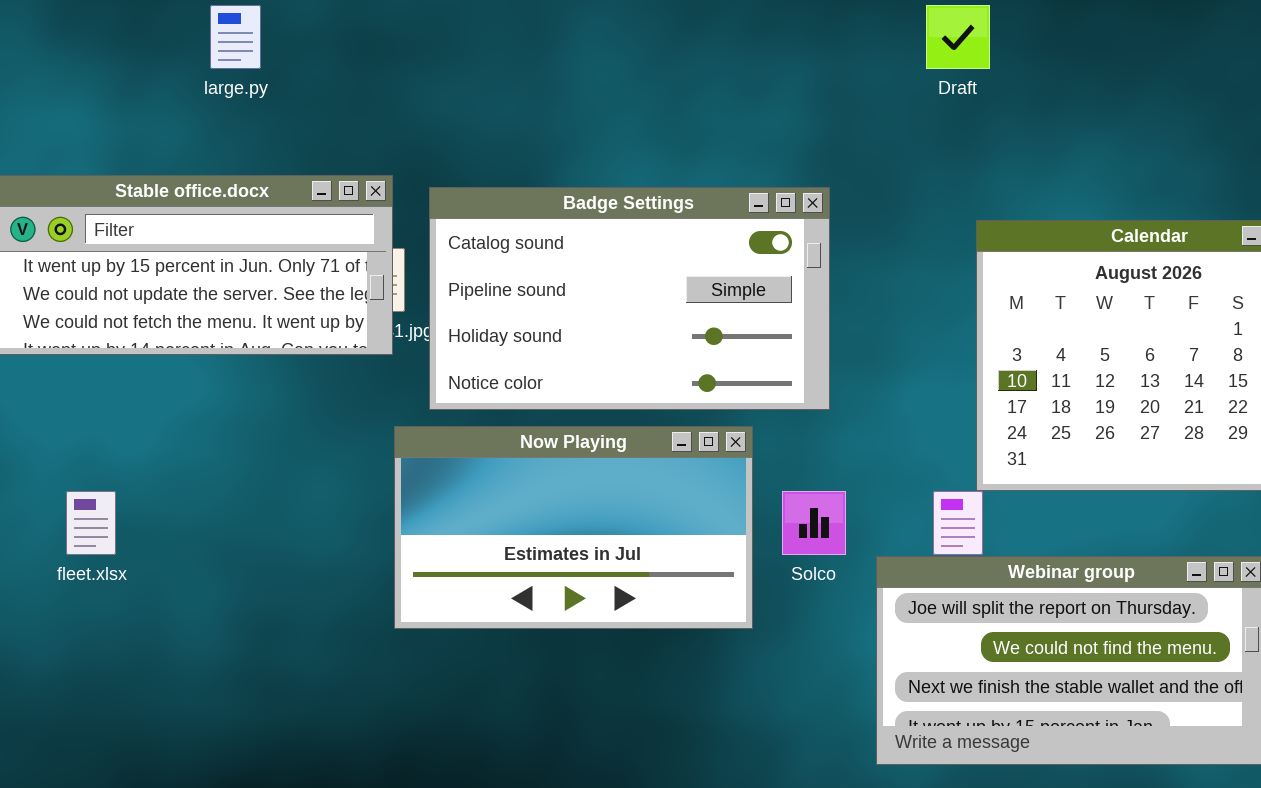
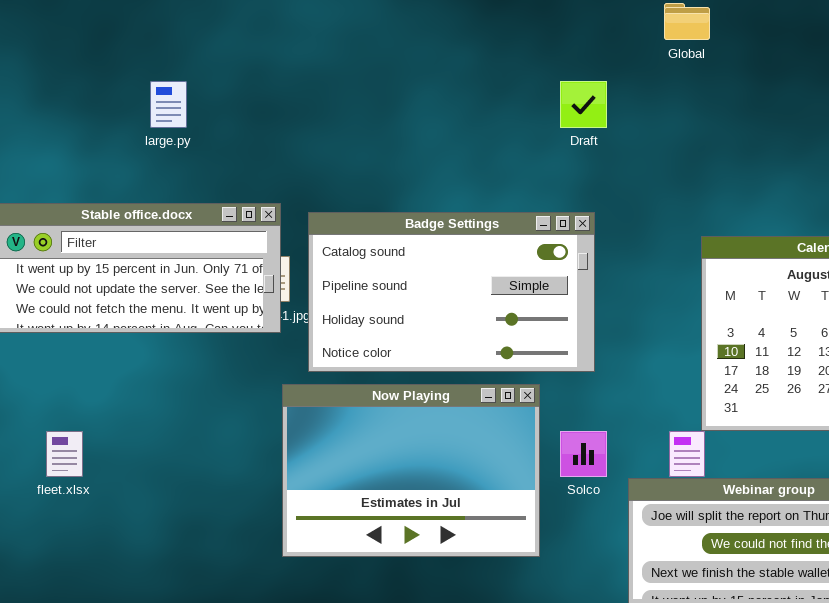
Draft: [926,5,990,69] -> [560,81,607,128], moved
Now Playing: [394,426,753,629] -> [282,384,540,557], resized

